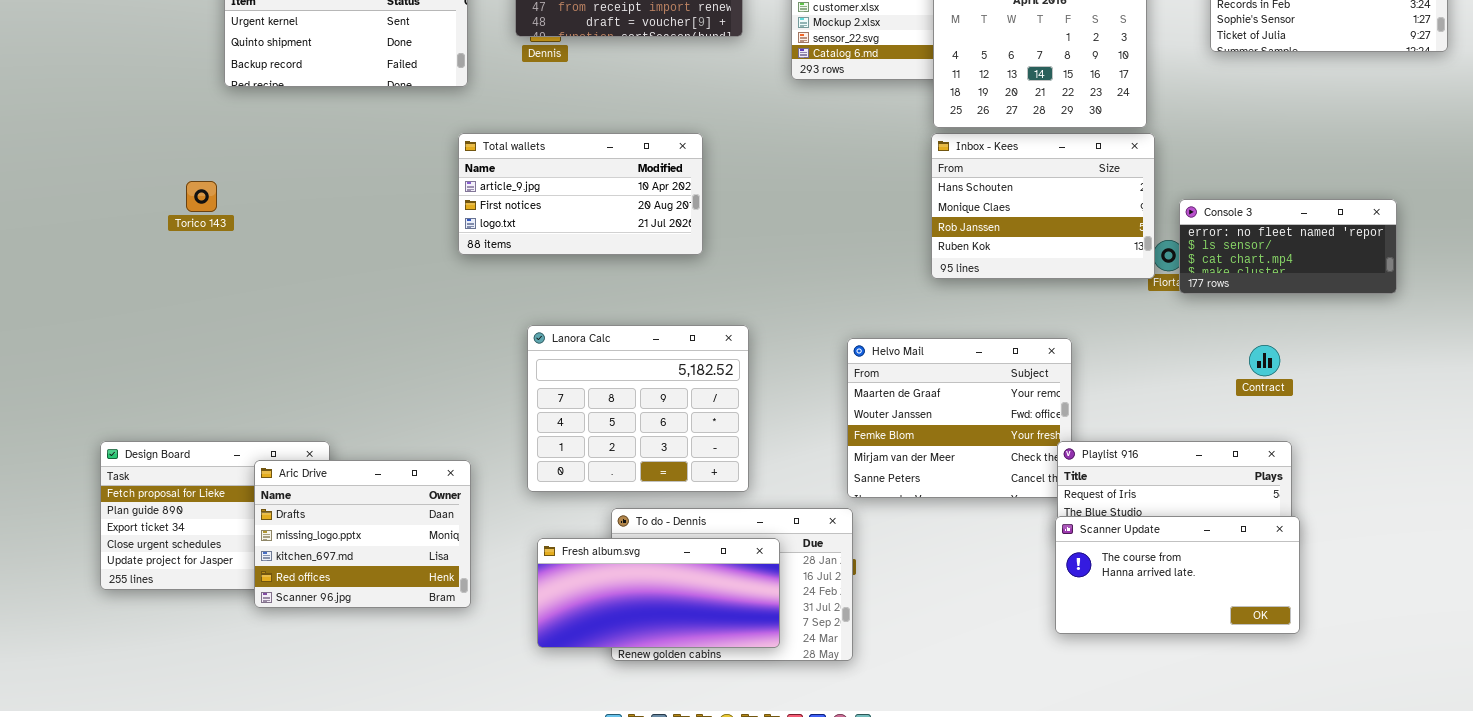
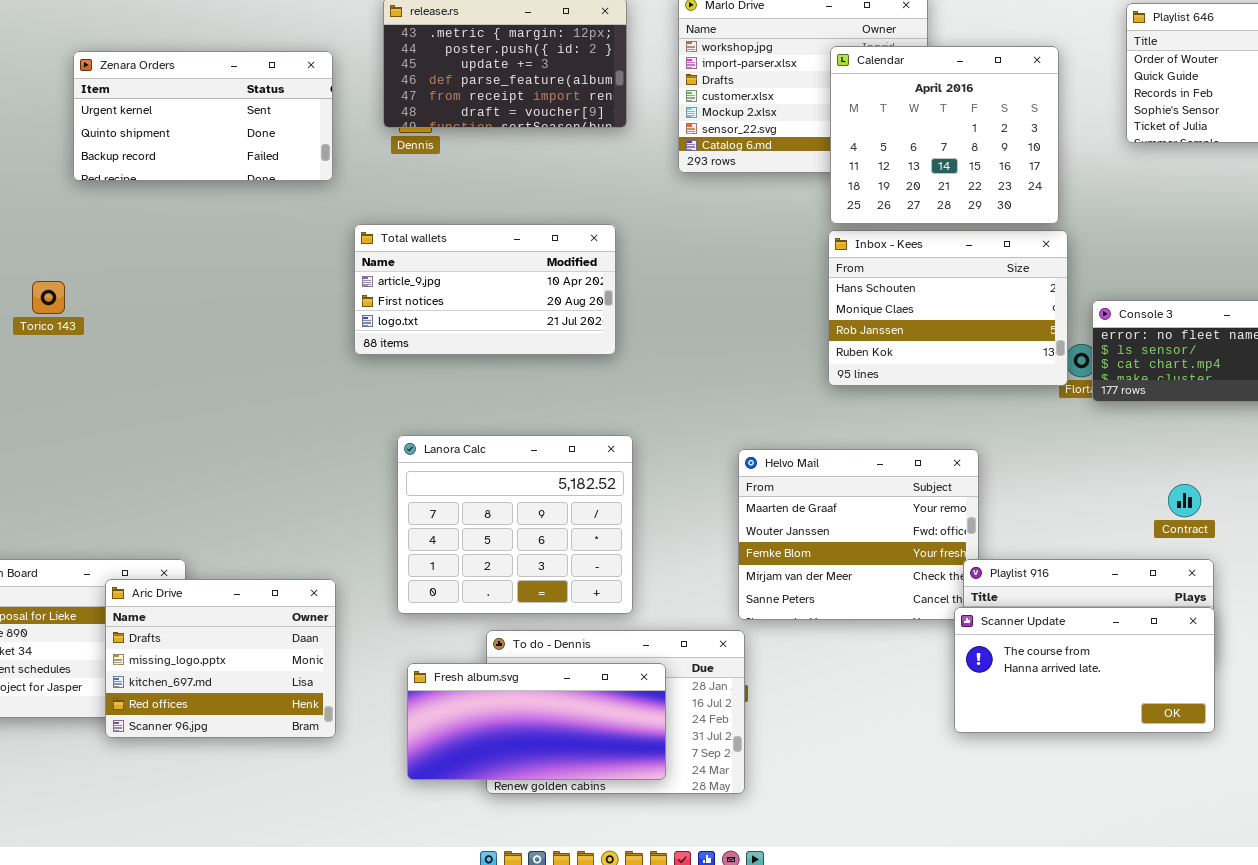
Total wallets: [458,133,703,255] -> [354,224,616,355], moved
Contract: [1249,345,1280,376] -> [1168,484,1201,517], moved
Scanner Update: [1055,516,1300,634] -> [954,607,1215,733], moved

